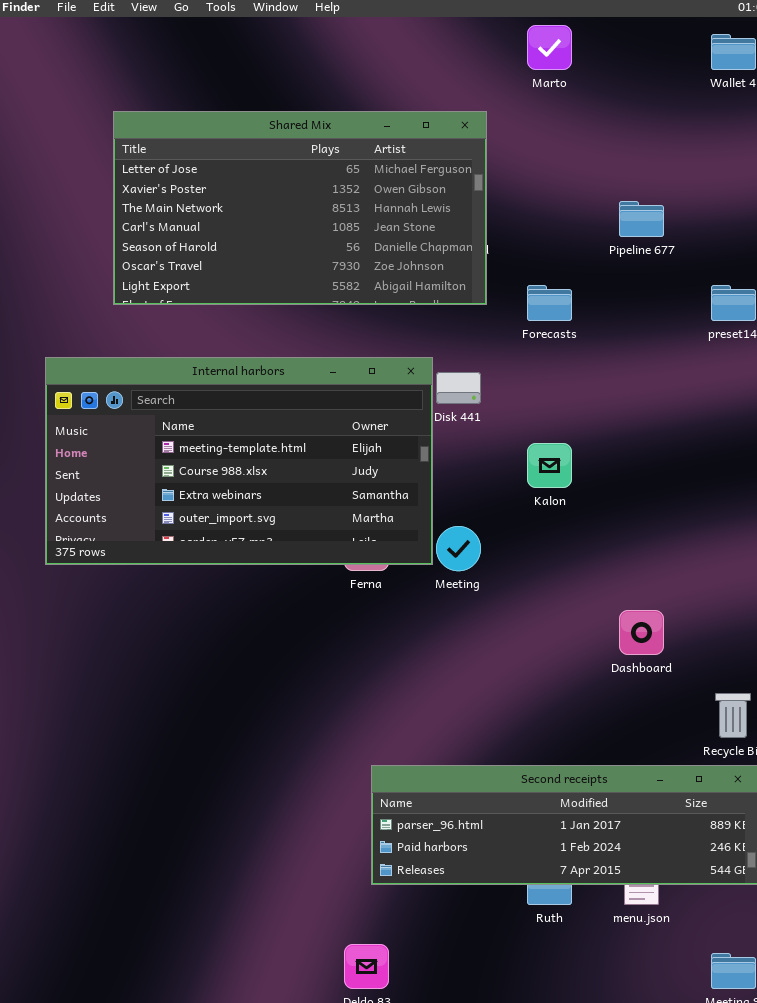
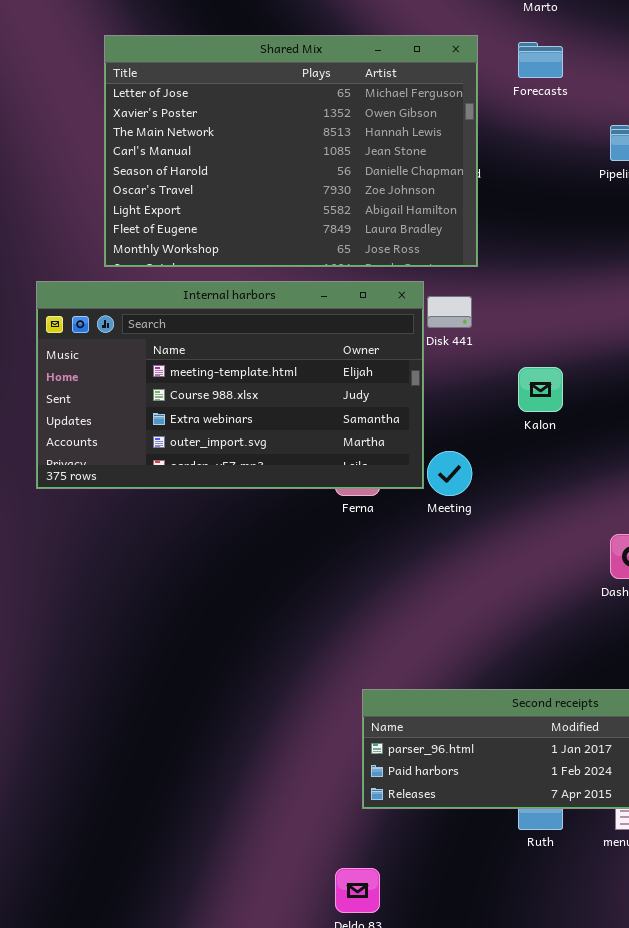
Shared Mix: [113,111,487,305] -> [104,35,478,267], resized
Forecasts: [527,285,572,321] -> [518,42,563,78], moved

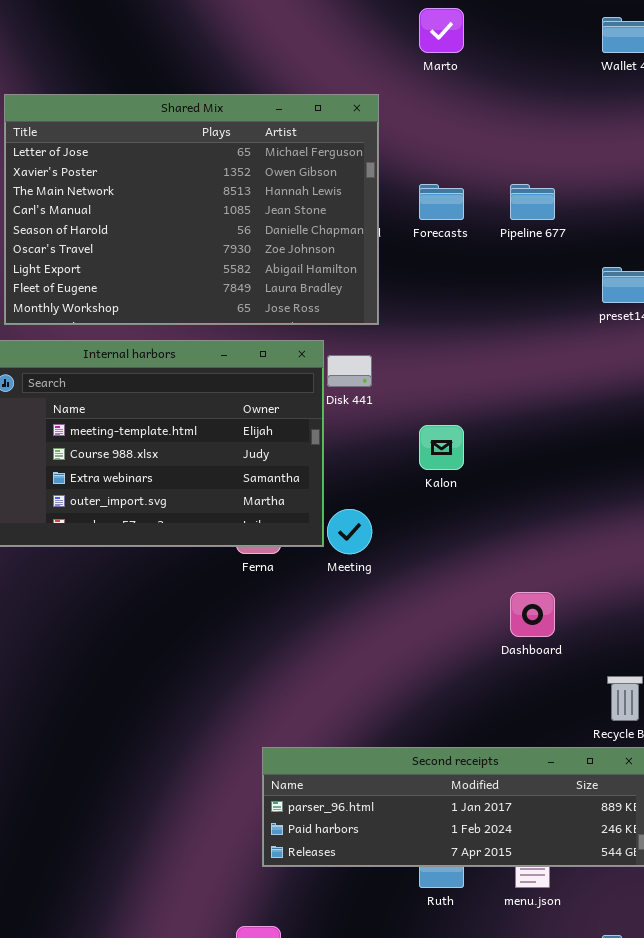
Forecasts: [518,42,563,78] -> [419,184,464,220], moved

